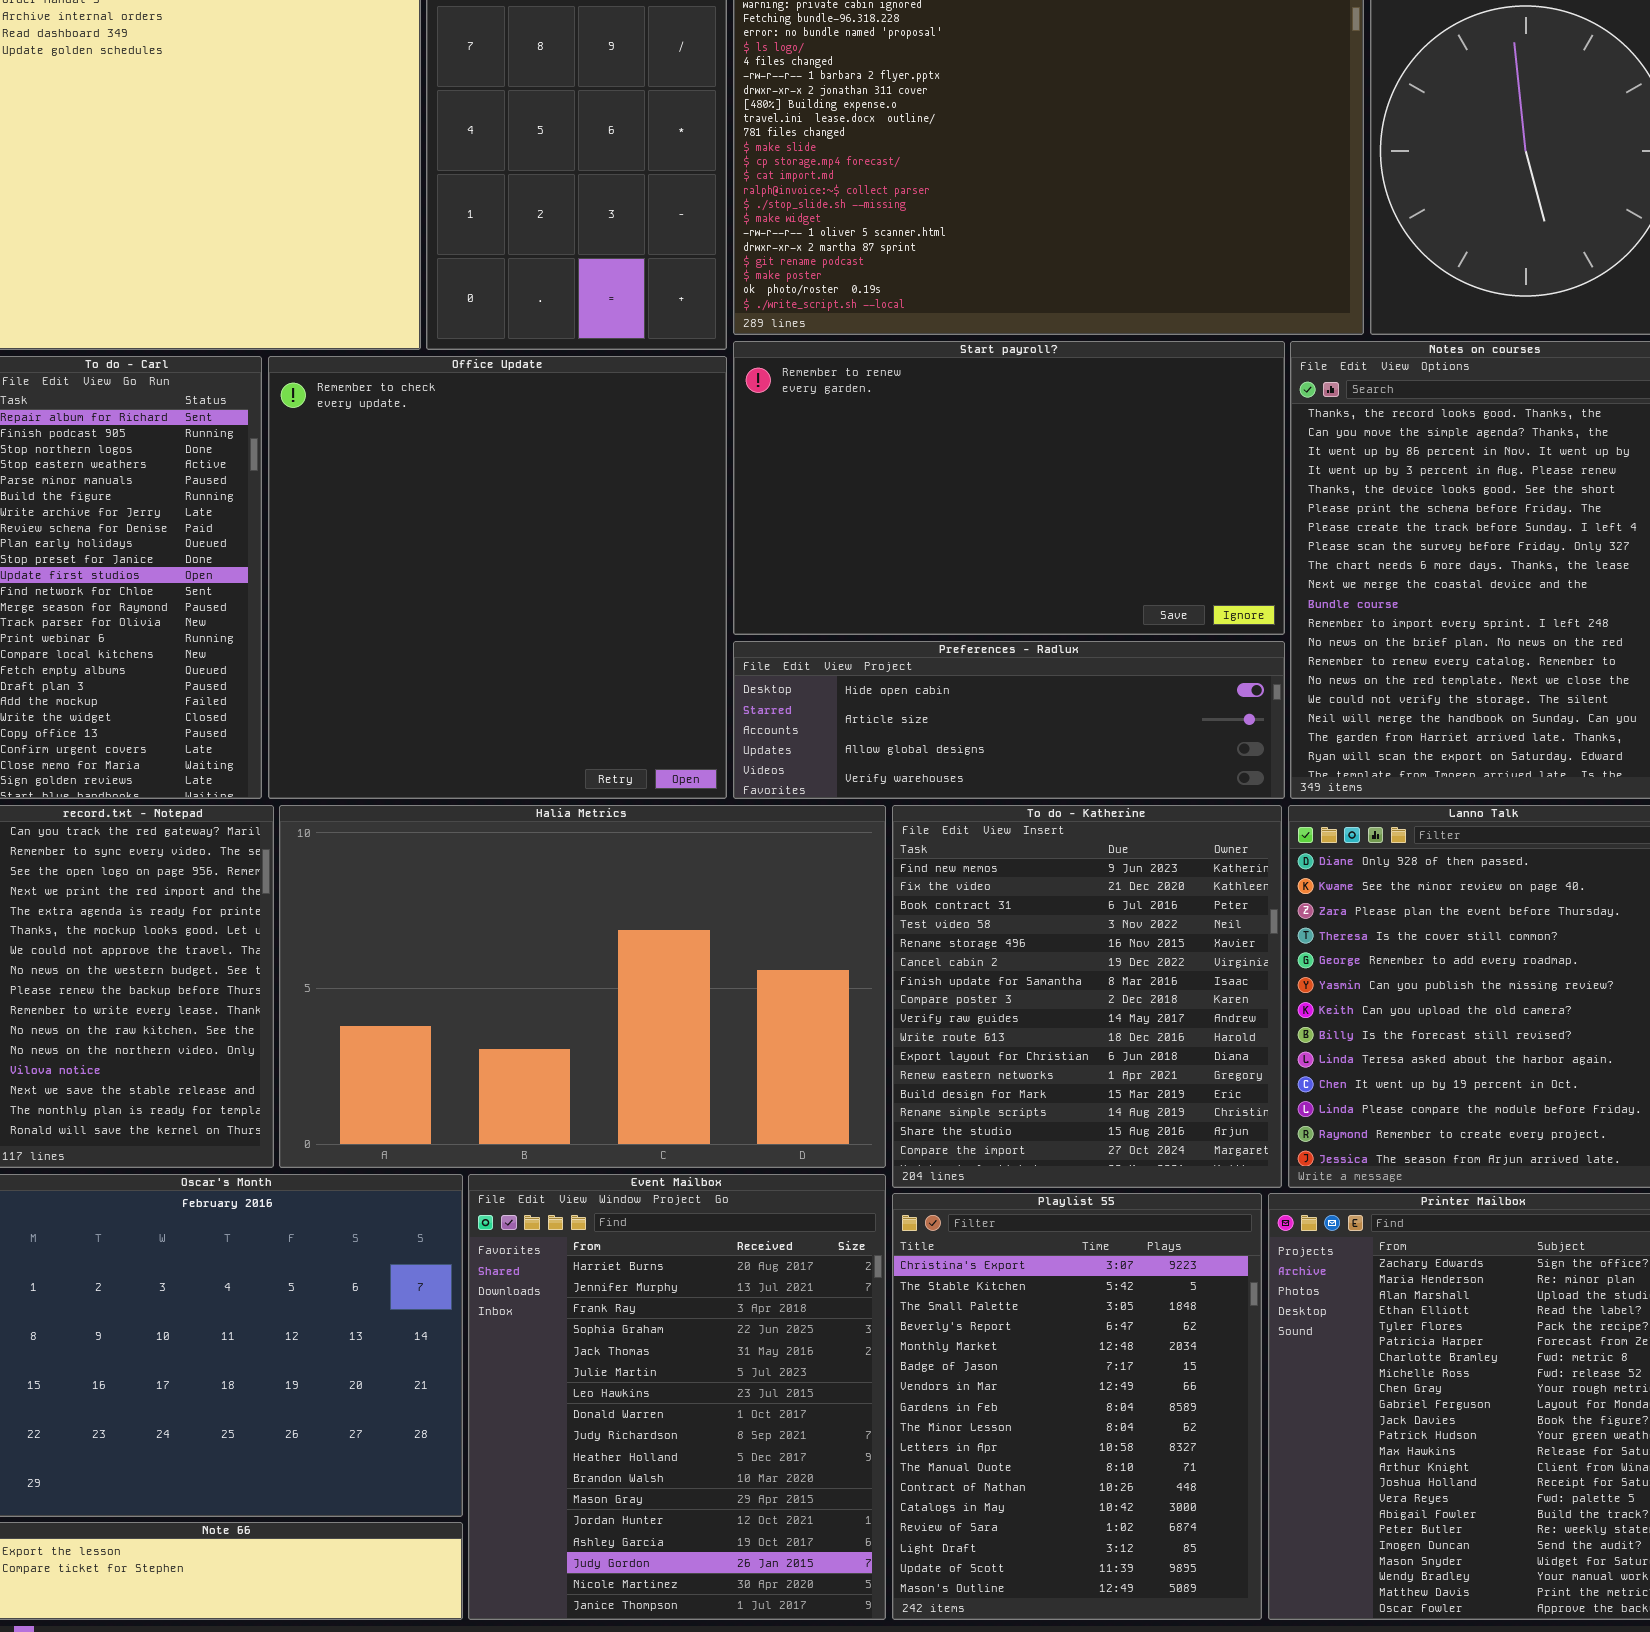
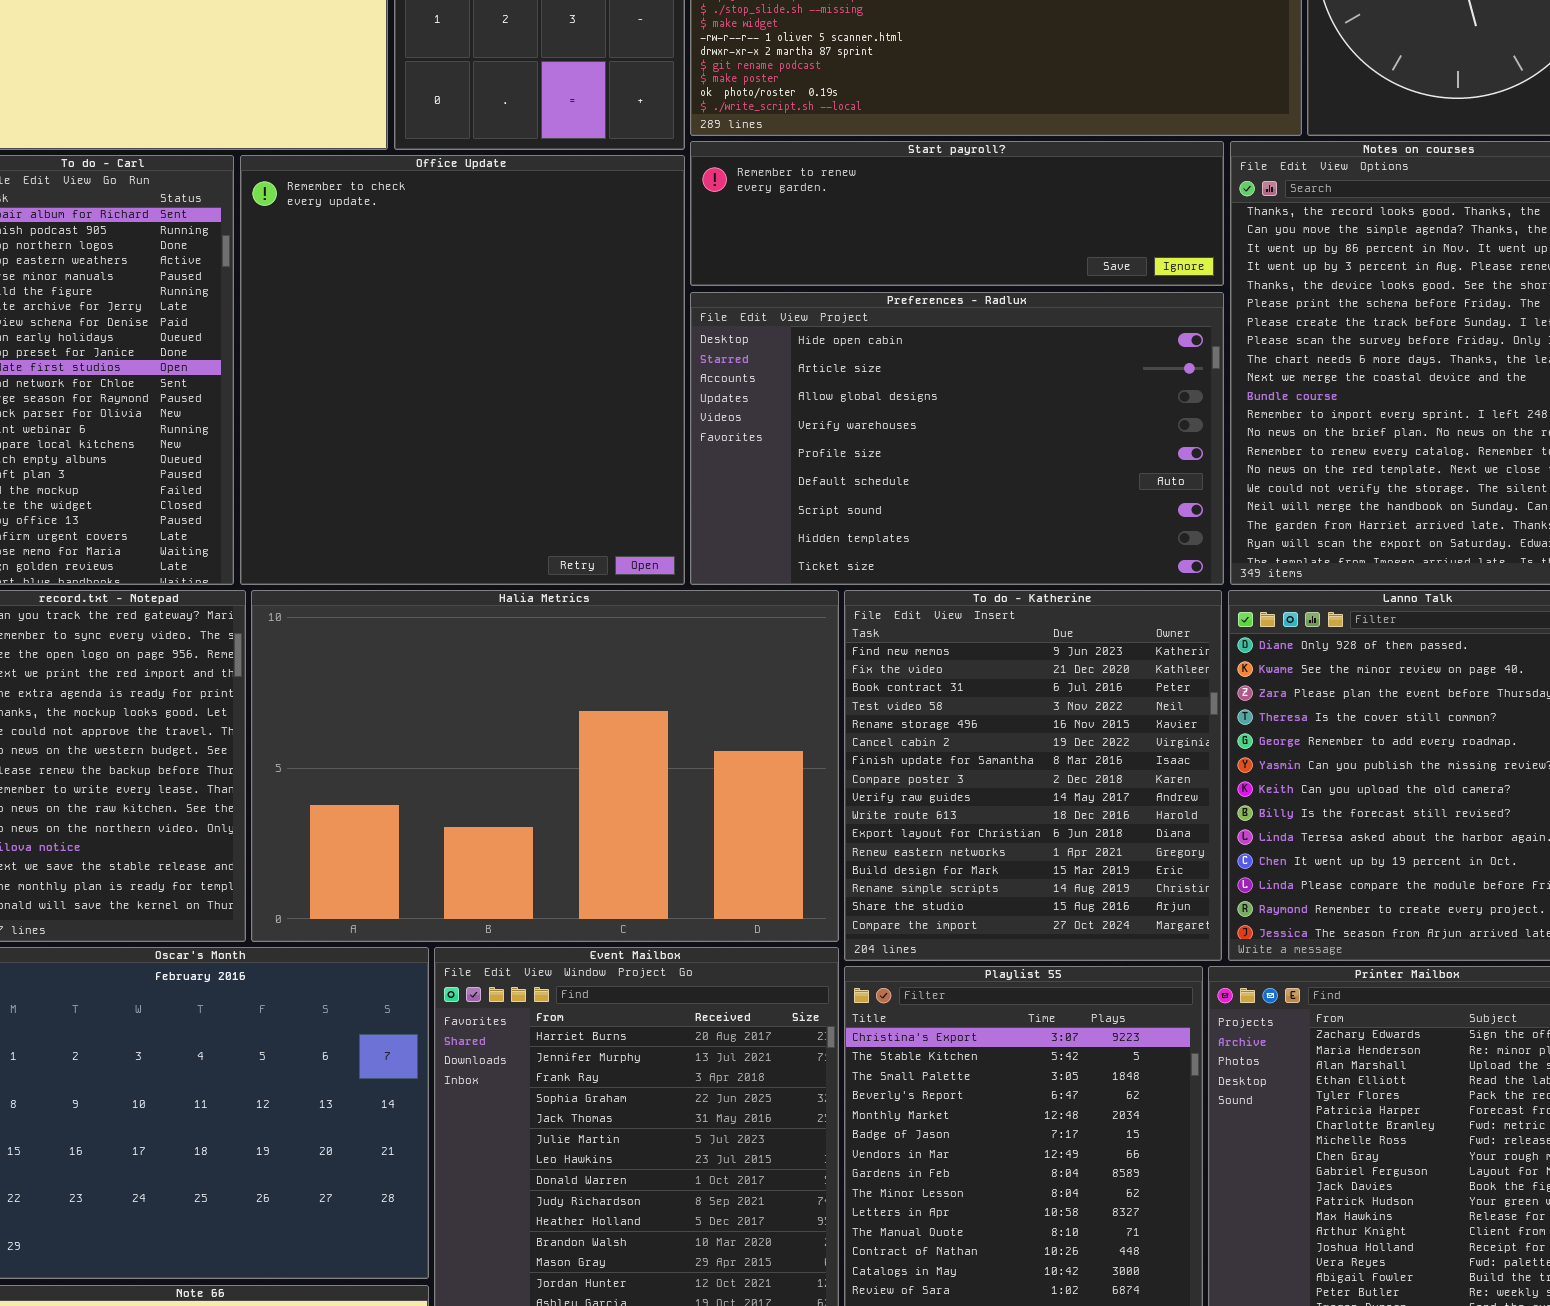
Start payroll?: [733,341,1285,635] -> [690,141,1224,286], resized
Preferences - Radlux: [733,641,1285,799] -> [690,292,1224,585], resized

